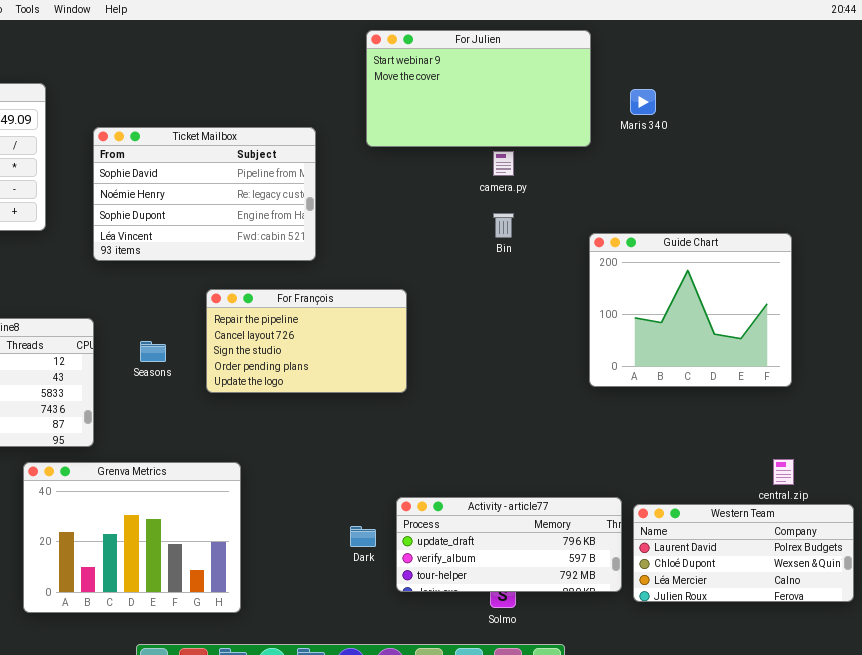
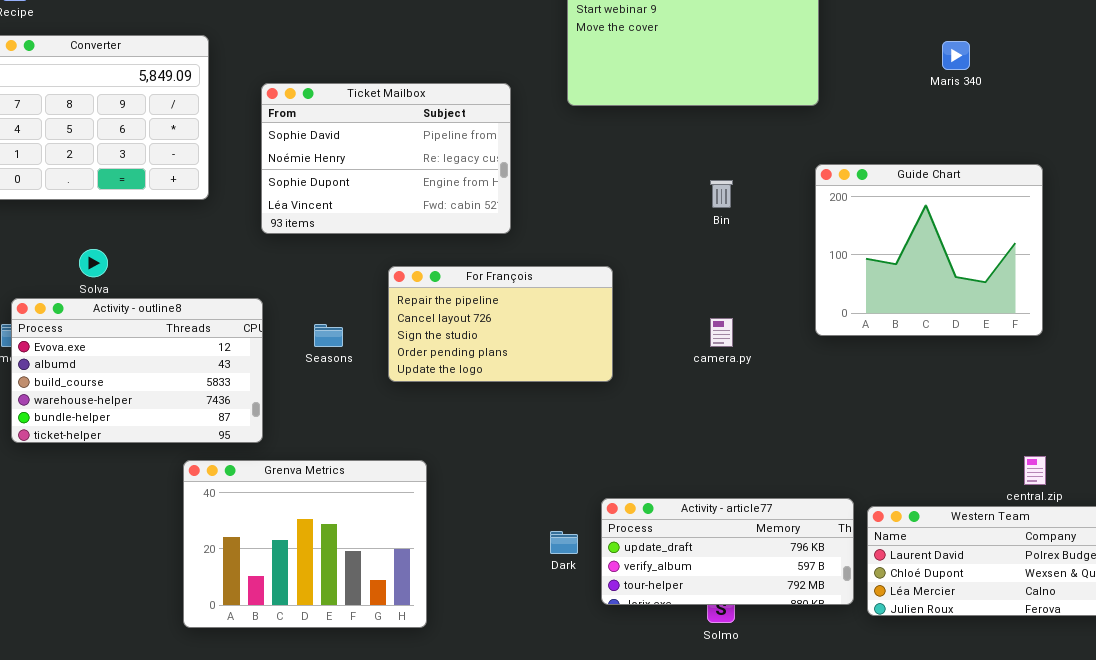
Maris 340: [630,89,656,115] -> [942,41,970,70], moved
camera.py: [493,151,514,176] -> [710,318,733,347], moved
Guide Chart: [589,233,792,387] -> [815,164,1043,336], moved

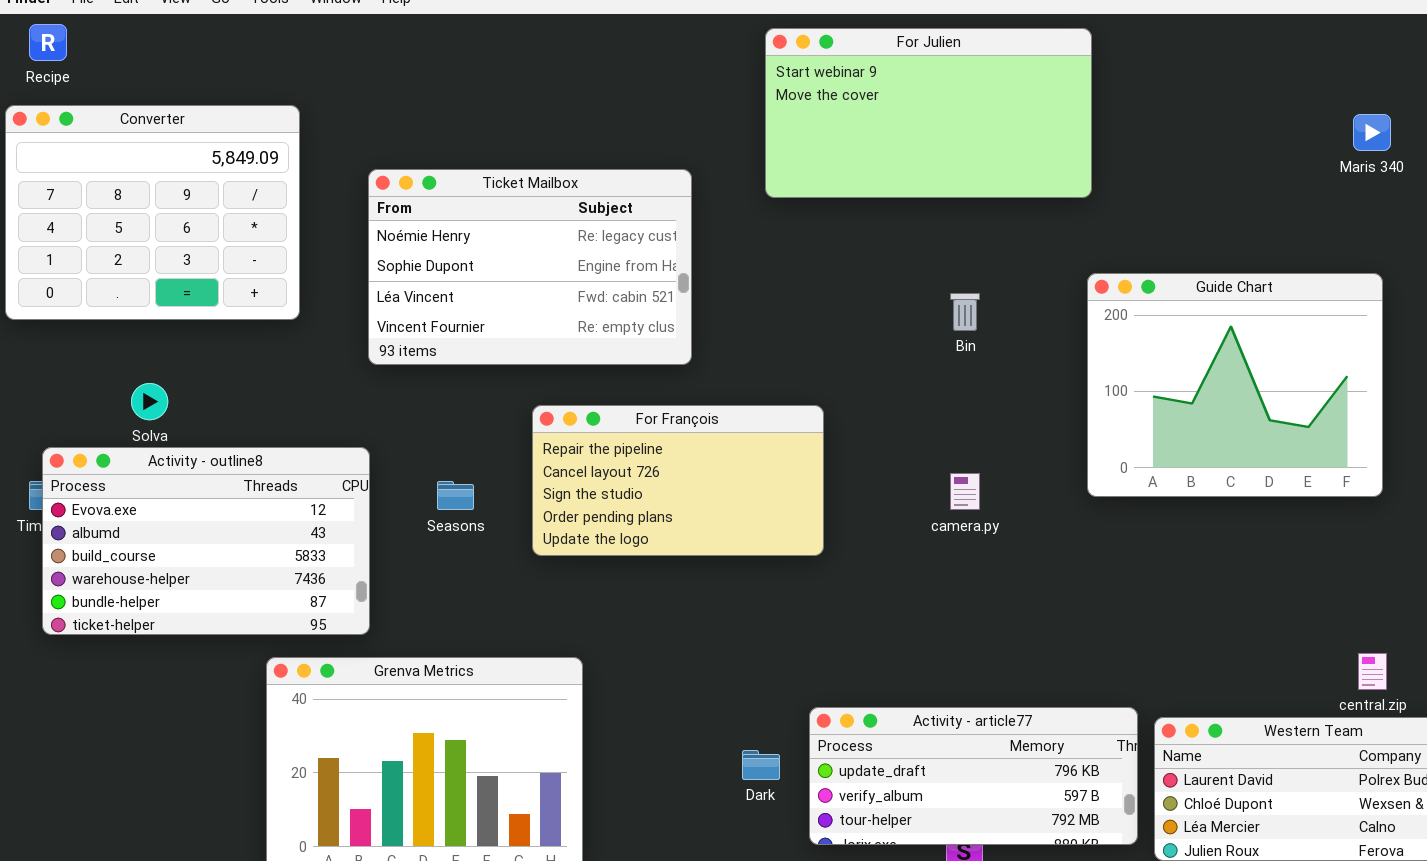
Maris 340: [942,41,970,70] -> [1353,114,1391,151], moved
Ticket Mailbox: [261,83,511,234] -> [368,169,692,365], scrolled down 1 row

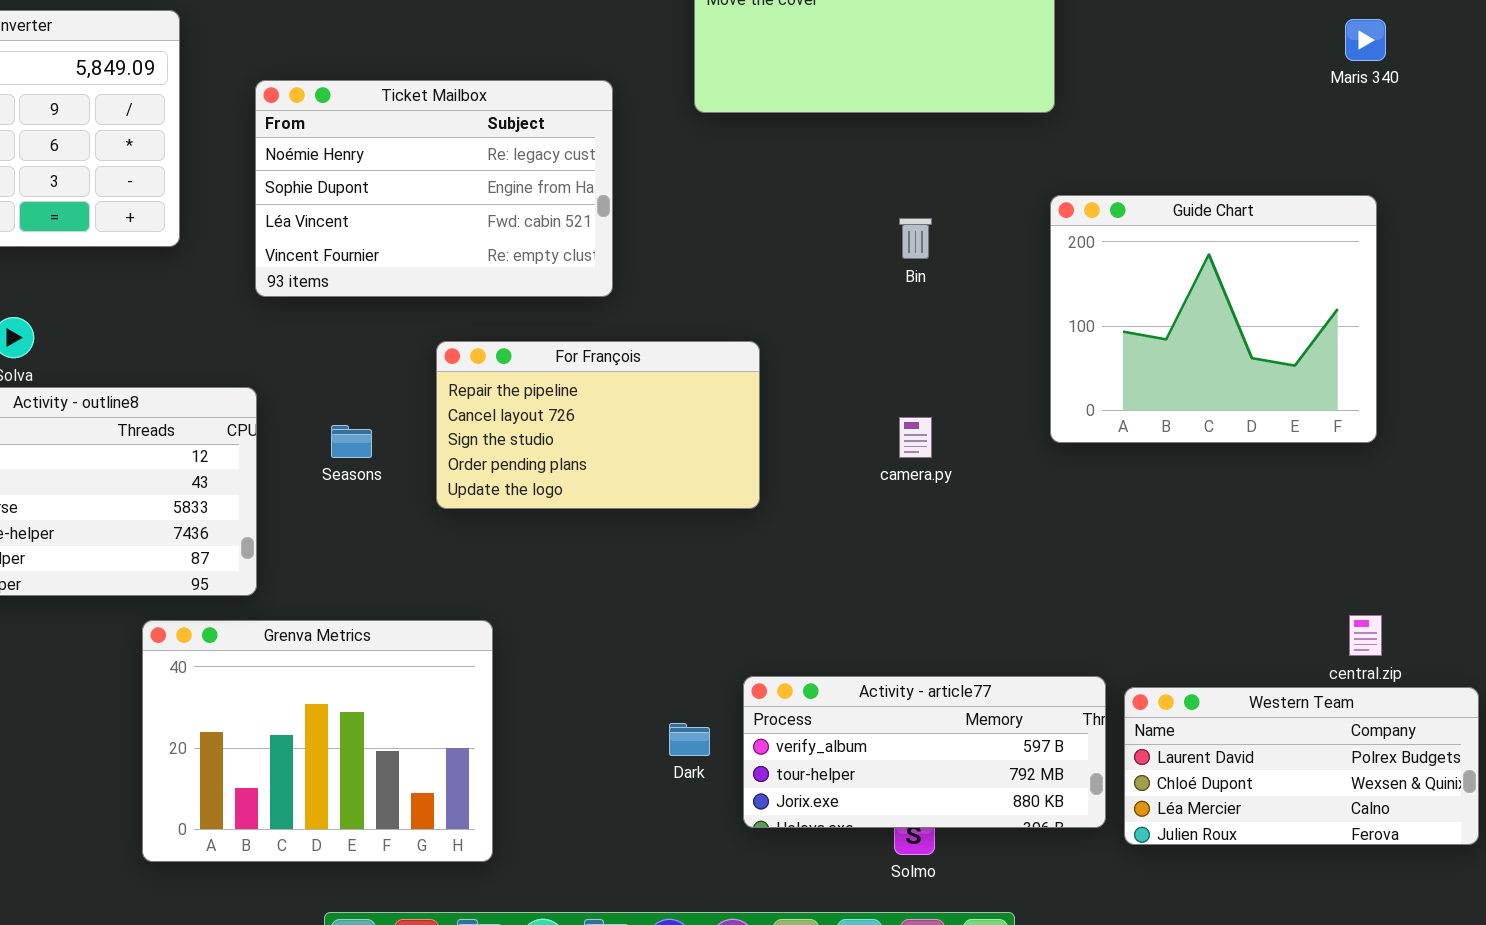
Activity - article77: [809,707,1138,845] -> [743,676,1106,828], scrolled down 1 row

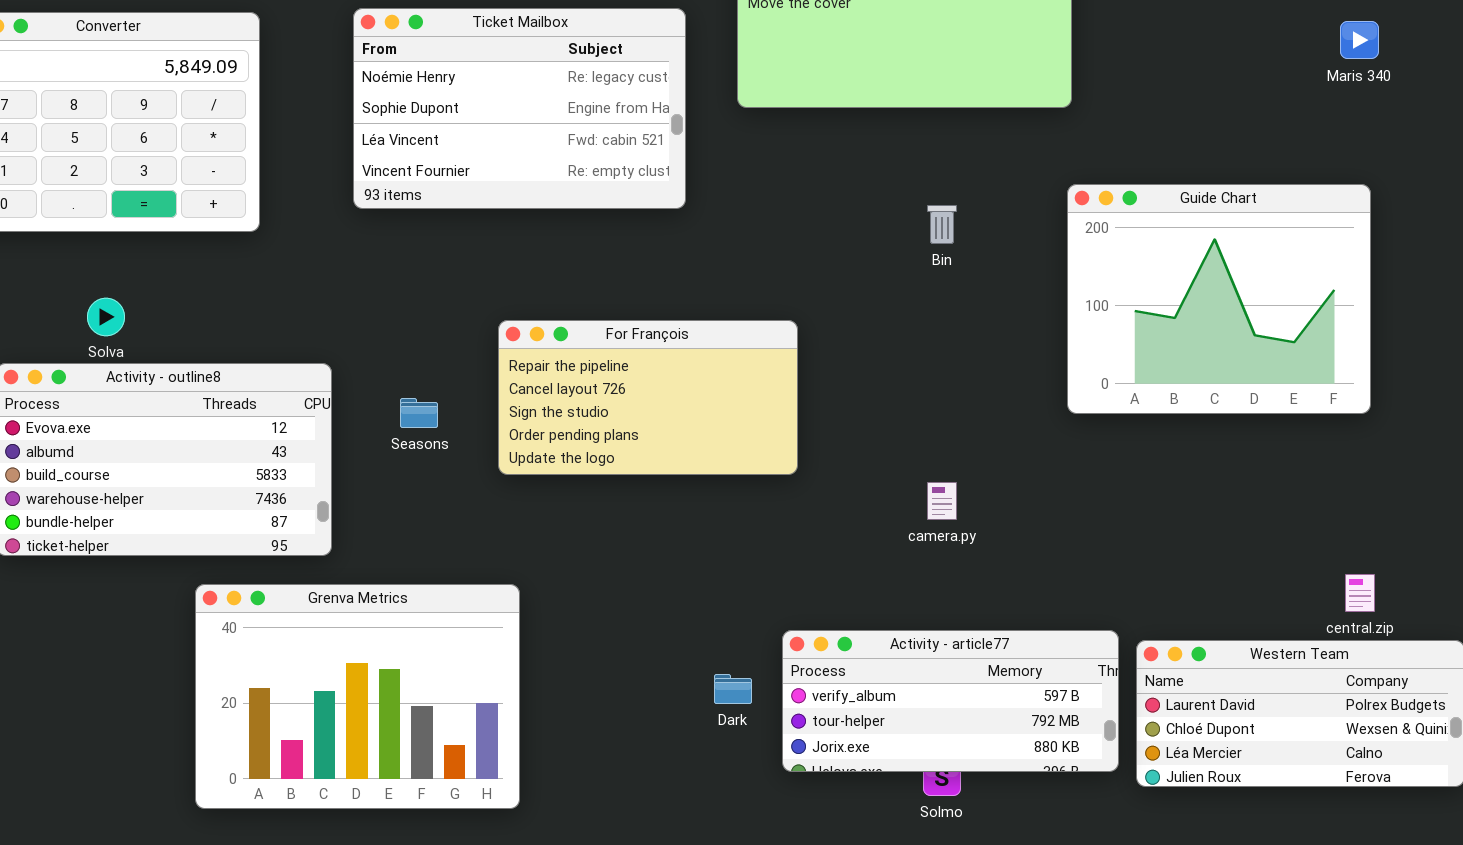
Ticket Mailbox: [255,80,613,297] -> [353,8,686,209], moved
camera.py: [899,417,932,458] -> [927,482,957,520], moved
Grenva Metrics: [142,620,493,862] -> [195,584,520,809], moved

